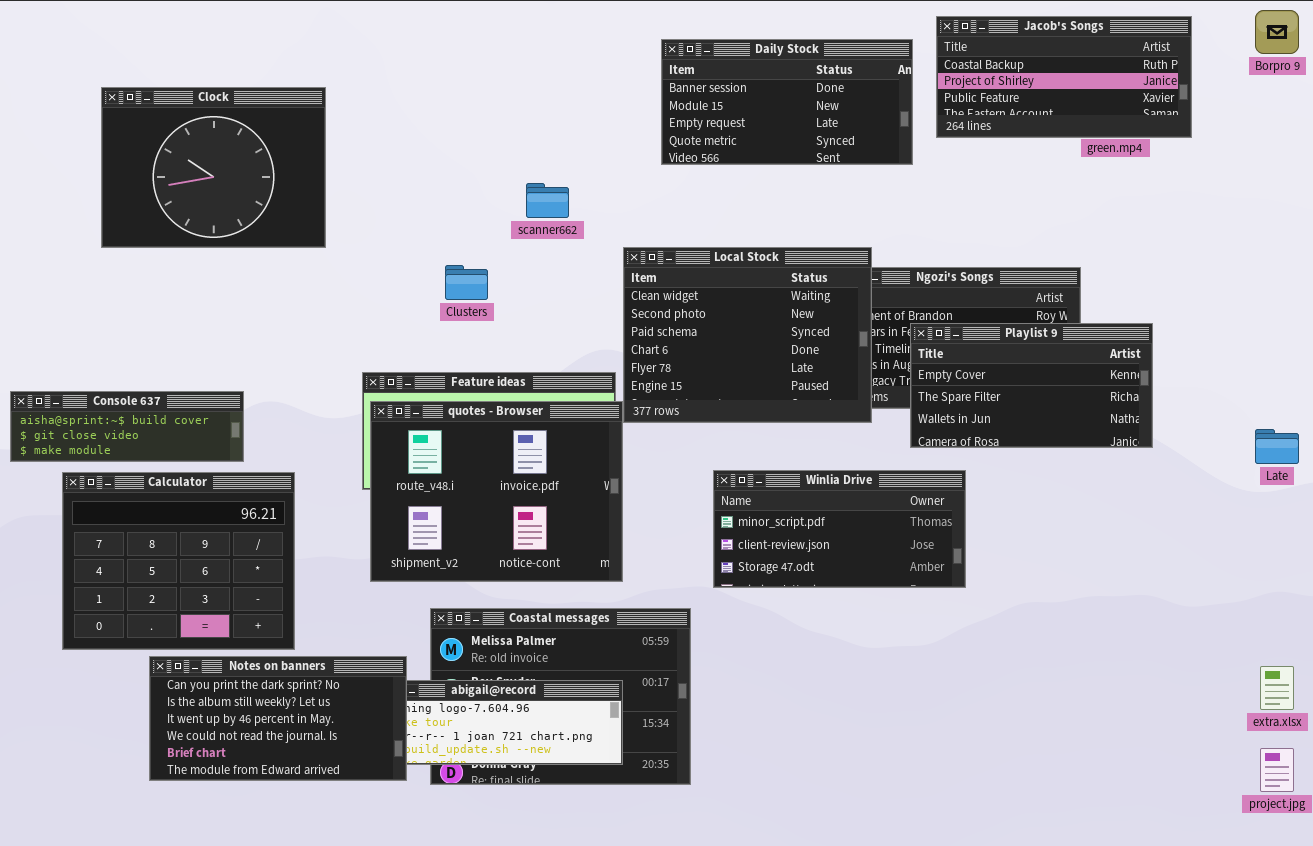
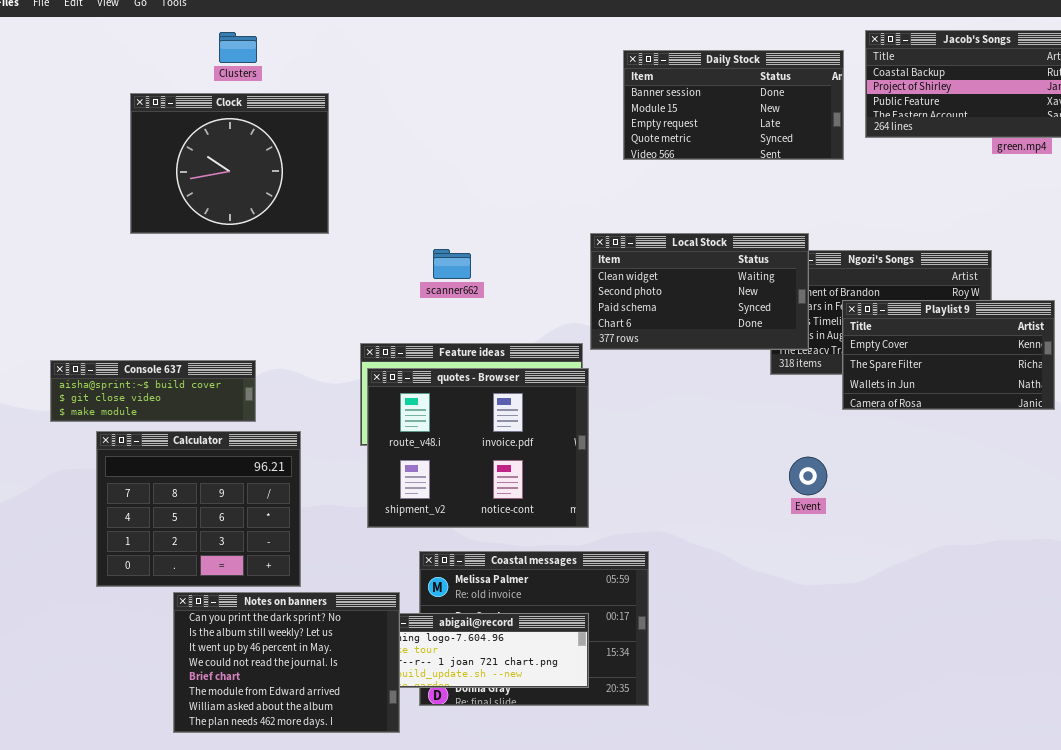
scanner662: [526,183,569,218] -> [433,249,471,279], moved
Local Stock: [623,247,872,423] -> [590,233,809,350], resized
Clusters: [445,265,488,300] -> [219,32,257,63], moved
Winlia Drive: [713,470,966,588] -> none, closed
Notes on banners: [149,656,407,781] -> [173,592,400,733], resized

